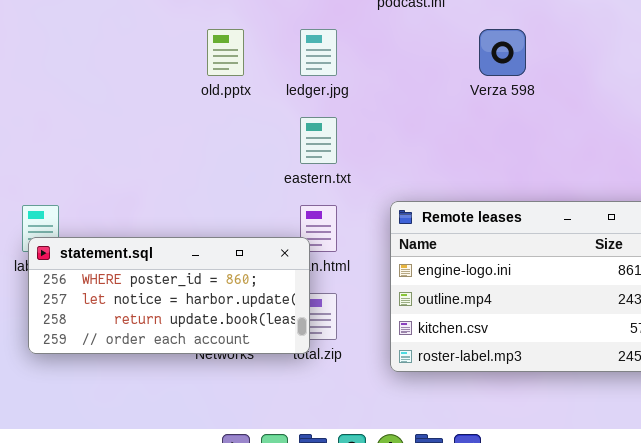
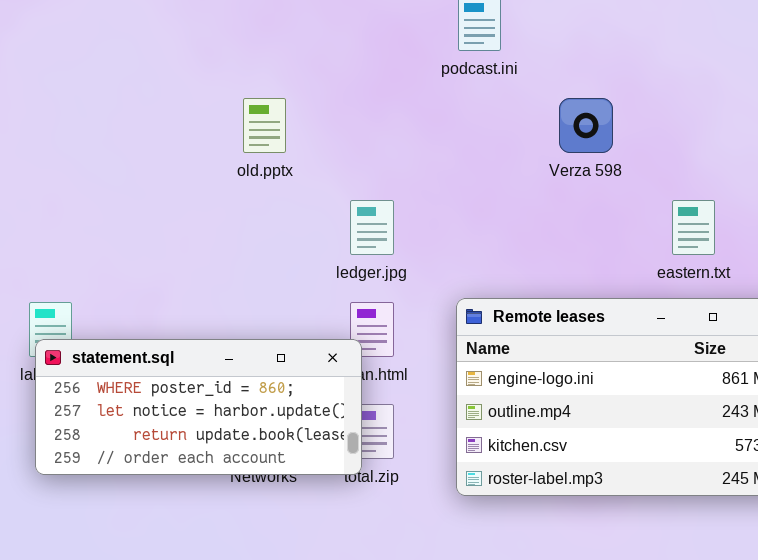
ledger.jpg: [300,29,337,76] -> [350,200,394,255], moved
eastern.txt: [300,117,337,164] -> [672,200,715,255], moved

